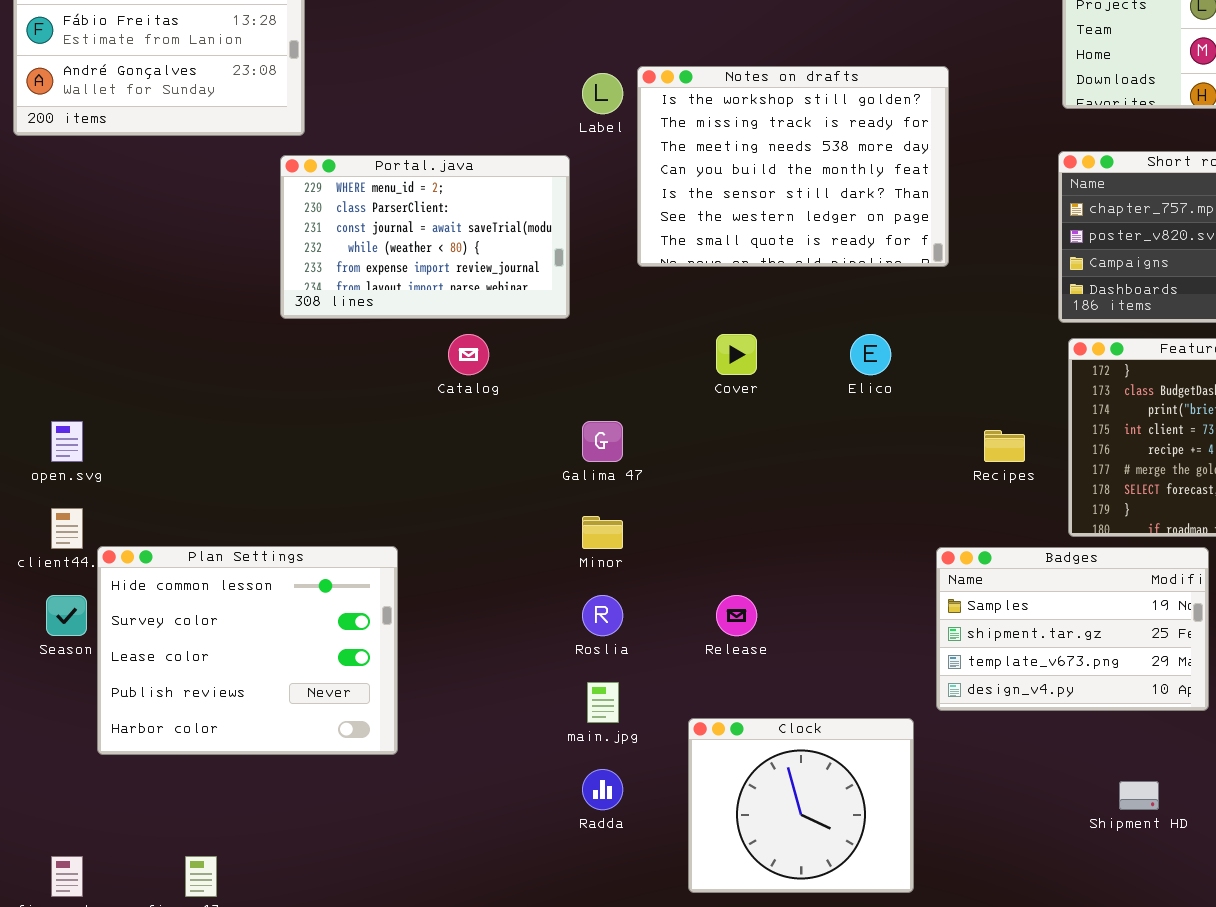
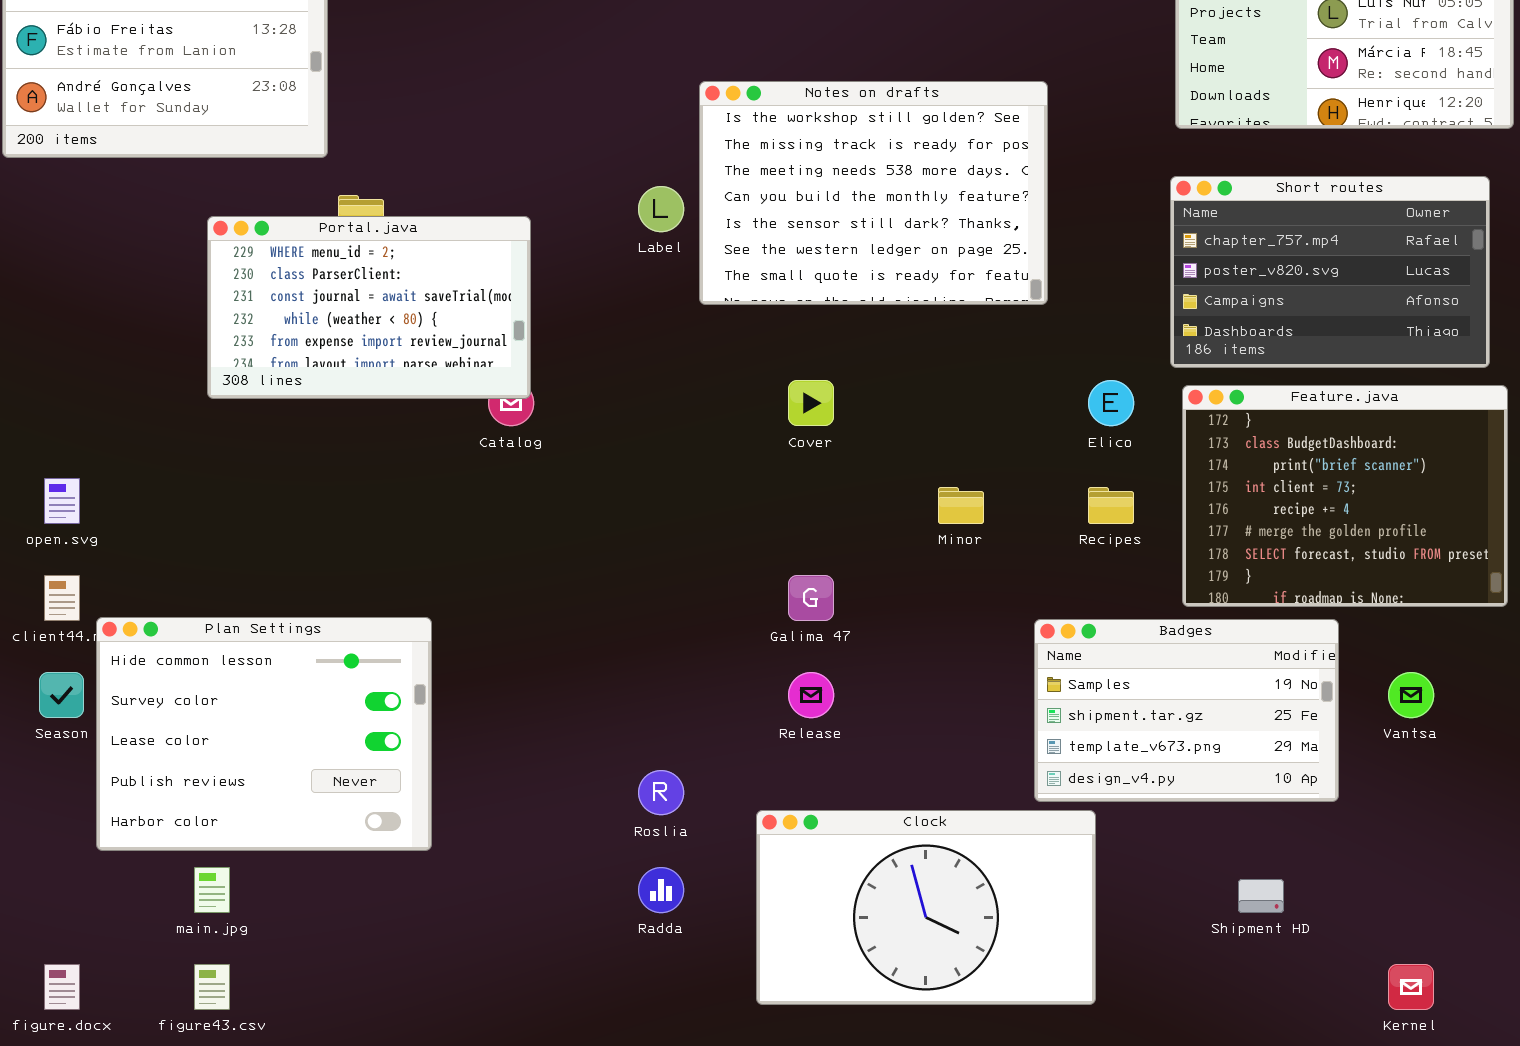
Label: [582,73,623,114] -> [638,186,684,232], moved
Portal.java: [280,155,570,319] -> [207,216,531,399], moved
Elico: [850,334,891,375] -> [1088,380,1134,426], moved
Galima 47: [582,421,623,462] -> [788,575,834,621], moved
Minor: [582,516,623,549] -> [938,487,984,524], moved
Roslia: [582,595,623,636] -> [638,770,684,815], moved
main.jpg: [587,682,619,723] -> [194,867,230,913], moved
Clock: [688,718,914,893] -> [756,810,1096,1005], resized

